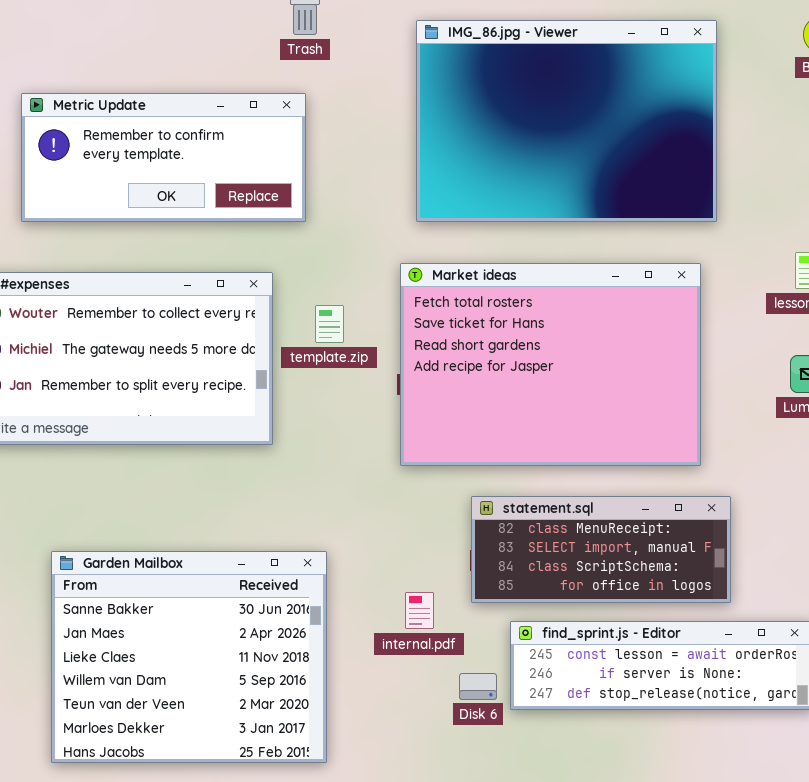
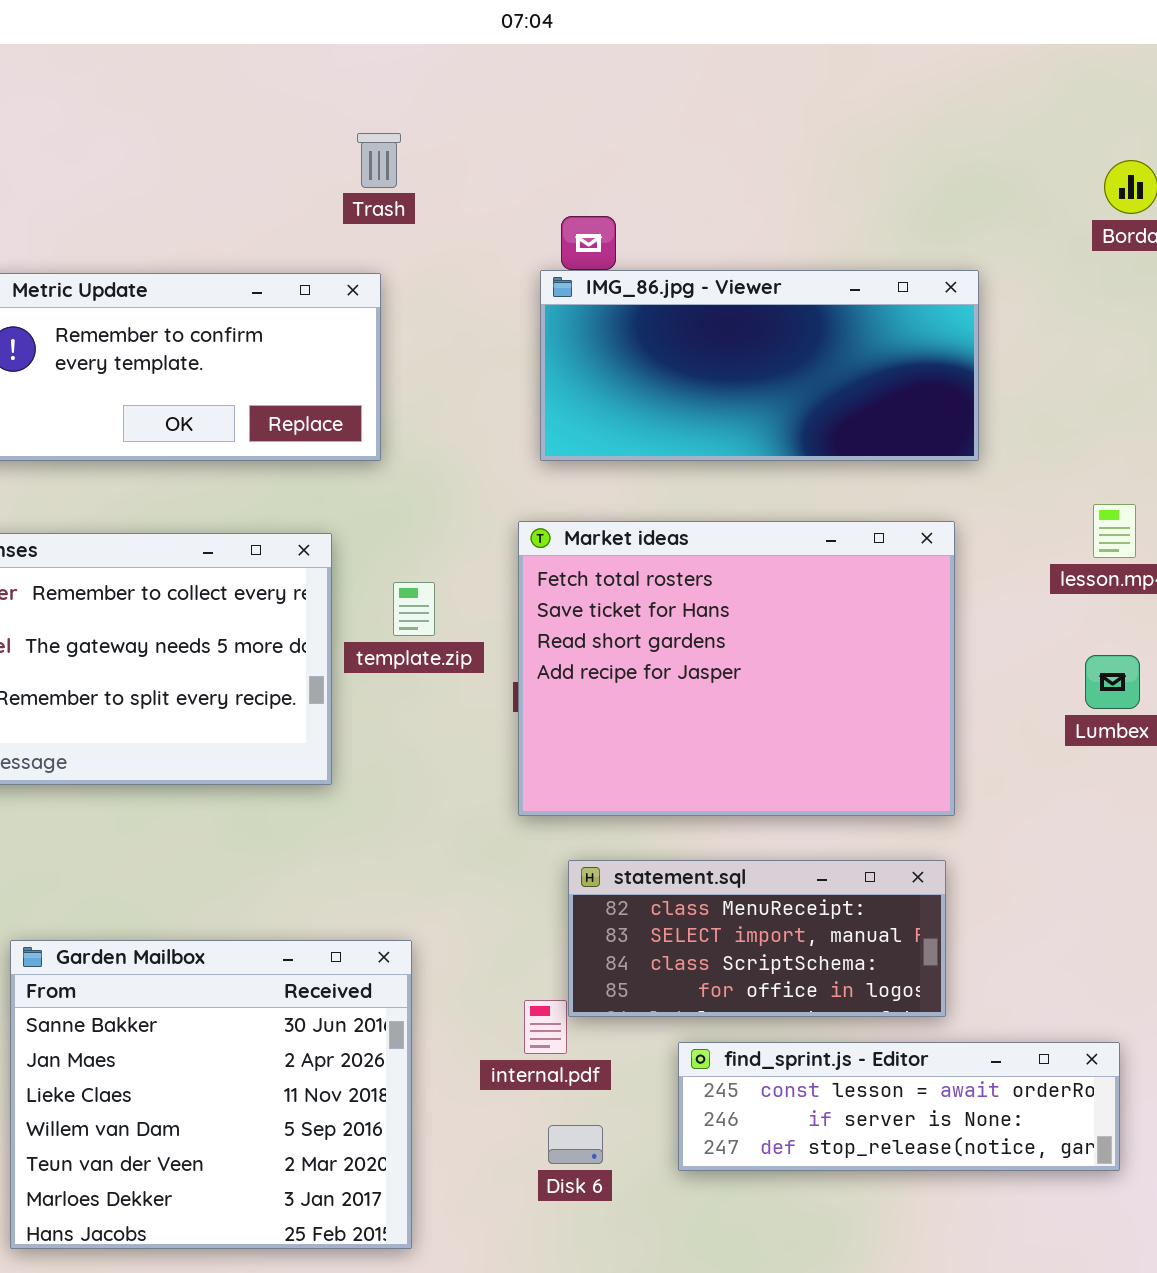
IMG_86.jpg - Viewer: [416,20,717,222] -> [540,270,979,461], resized
statement.sql: [471,496,731,603] -> [568,860,946,1017], moved
Disk 6: [459,673,497,700] -> [548,1125,603,1164], moved

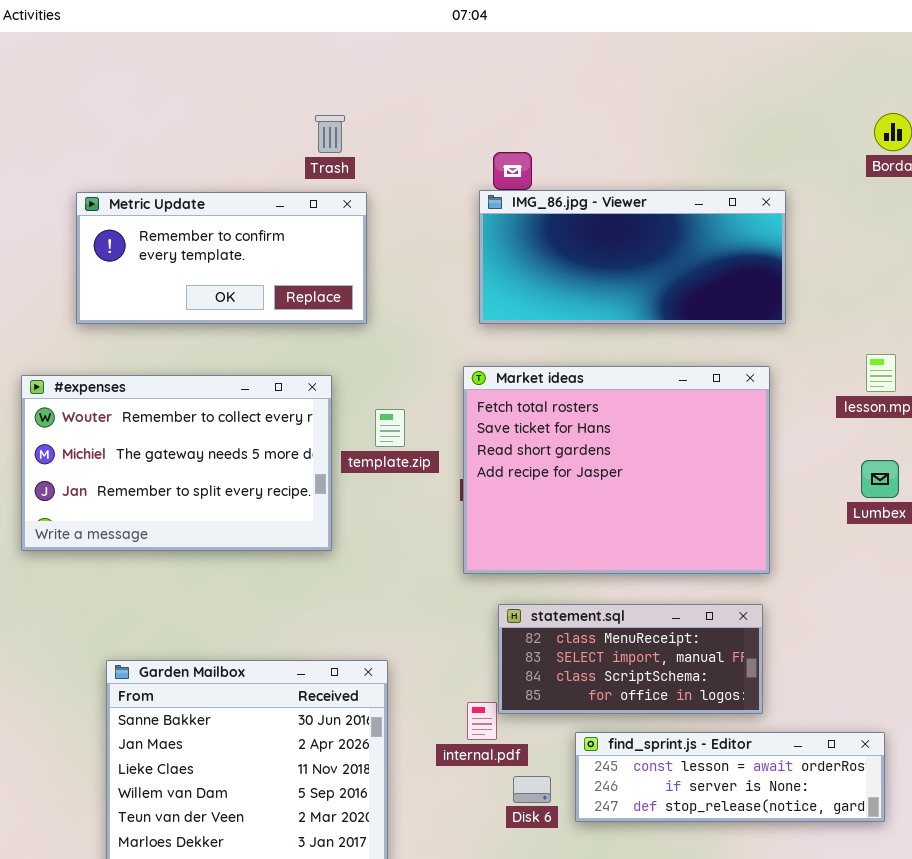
Trash: [357,133,401,188] -> [315,115,345,153], moved
Disk 6: [548,1125,603,1164] -> [513,776,551,803], moved

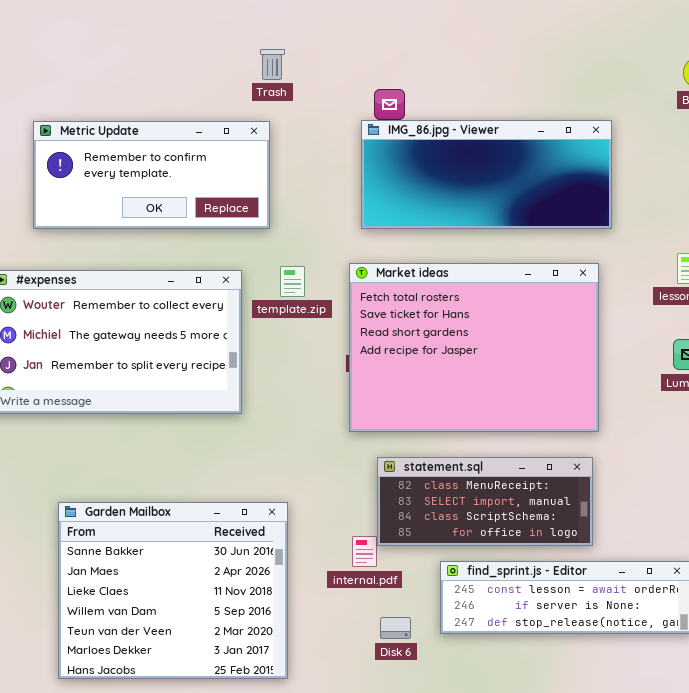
Trash: [315,115,345,153] -> [260,49,285,80], moved
template.zip: [375,409,405,447] -> [280,266,305,297], moved
Disk 6: [513,776,551,803] -> [380,617,411,639], moved

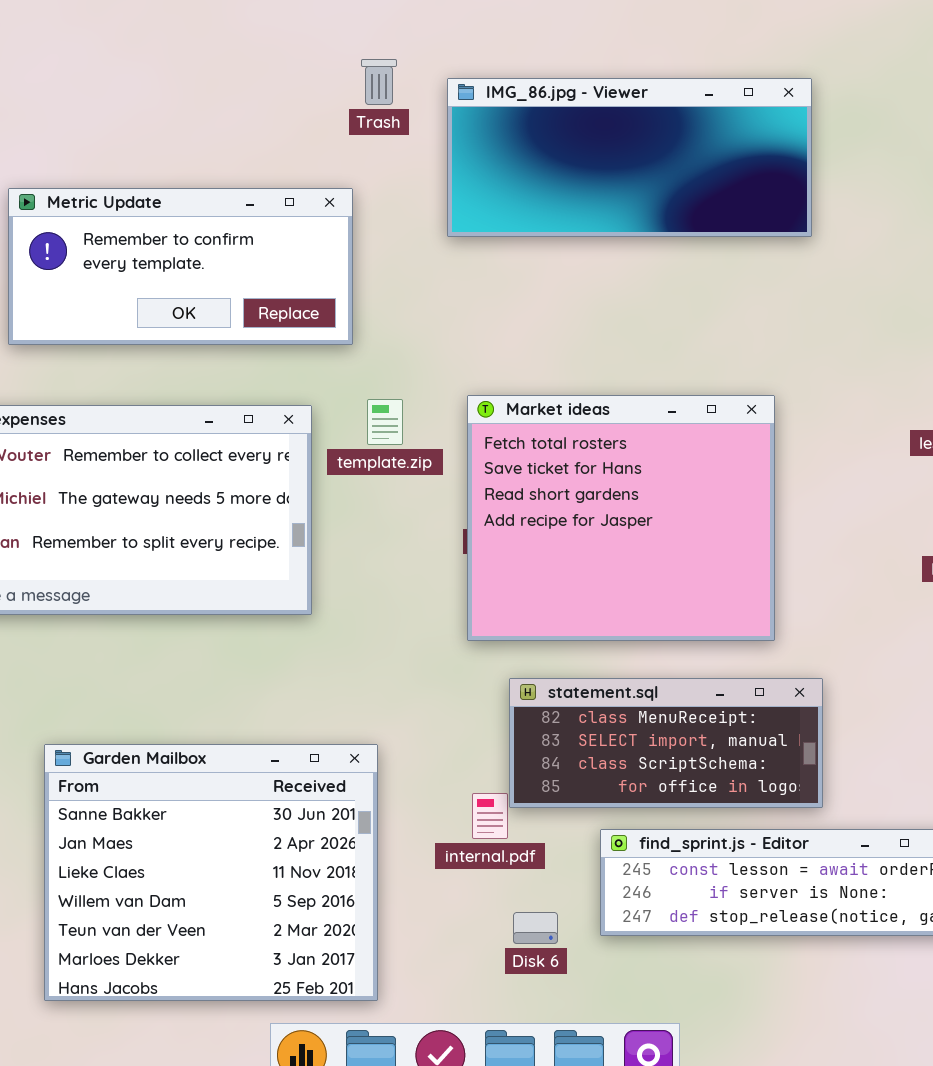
Trash: [260,49,285,80] -> [361,59,397,105], moved
IMG_86.jpg - Viewer: [361,120,612,229] -> [447,78,812,237], moved
Market ideas: [349,263,599,432] -> [467,395,775,641], resized

